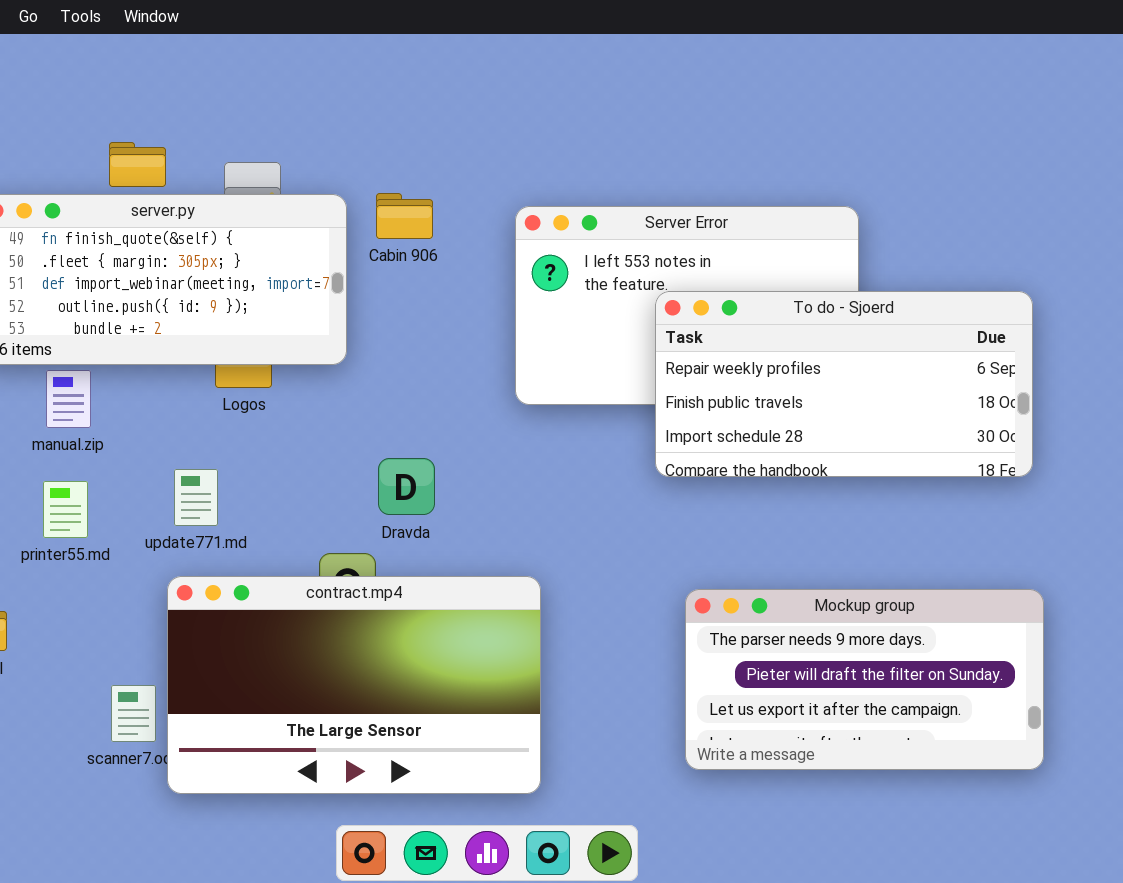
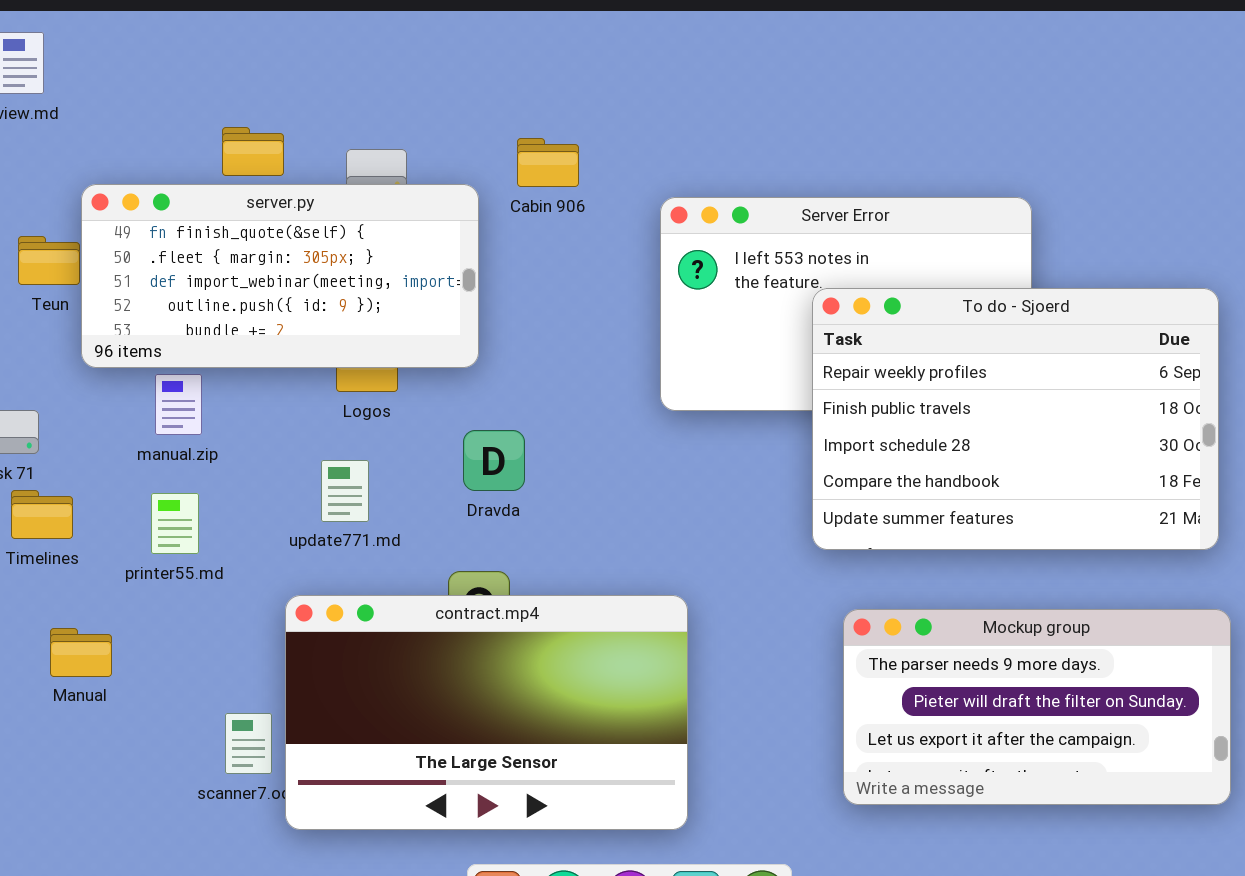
Cabin 906: [376,193,433,239] -> [517,138,579,187], moved
To do - Sjoerd: [655,291,1033,477] -> [812,288,1219,550], resized
Dravda: [378,458,435,515] -> [463,430,525,491], moved
update771.md: [174,469,218,526] -> [321,460,369,522], moved

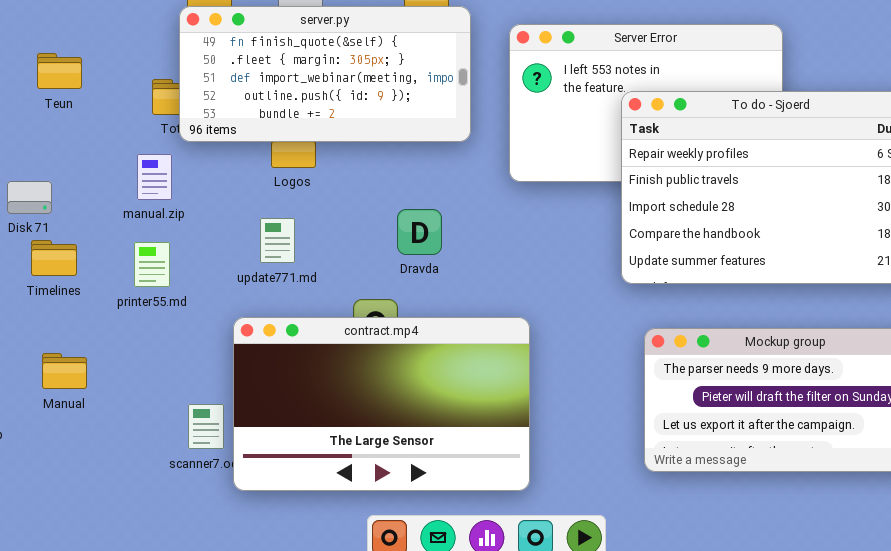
server.py: [81,184,479,368] -> [179,6,471,142], moved
Dravda: [463,430,525,491] -> [397,209,442,255], moved
Manual: [50,628,112,677] -> [42,353,87,389], moved

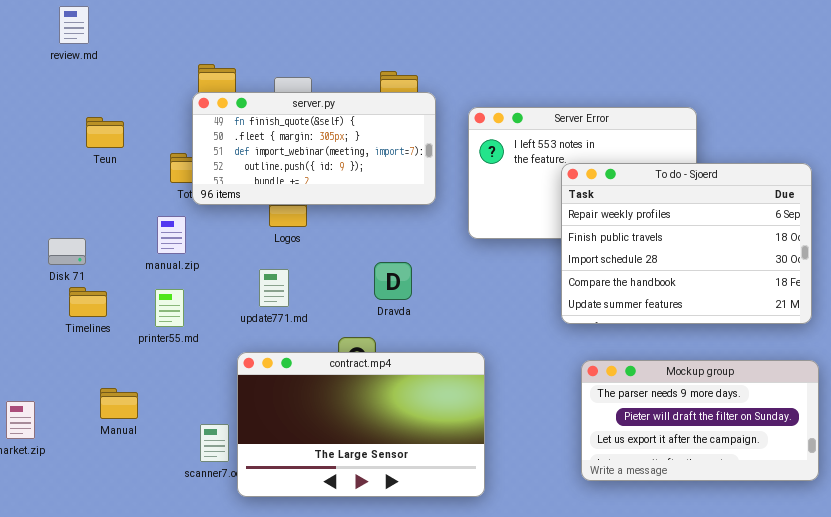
Teun: [37,53,82,89] -> [86,117,124,148], moved
Manual: [42,353,87,389] -> [100,388,138,419], moved

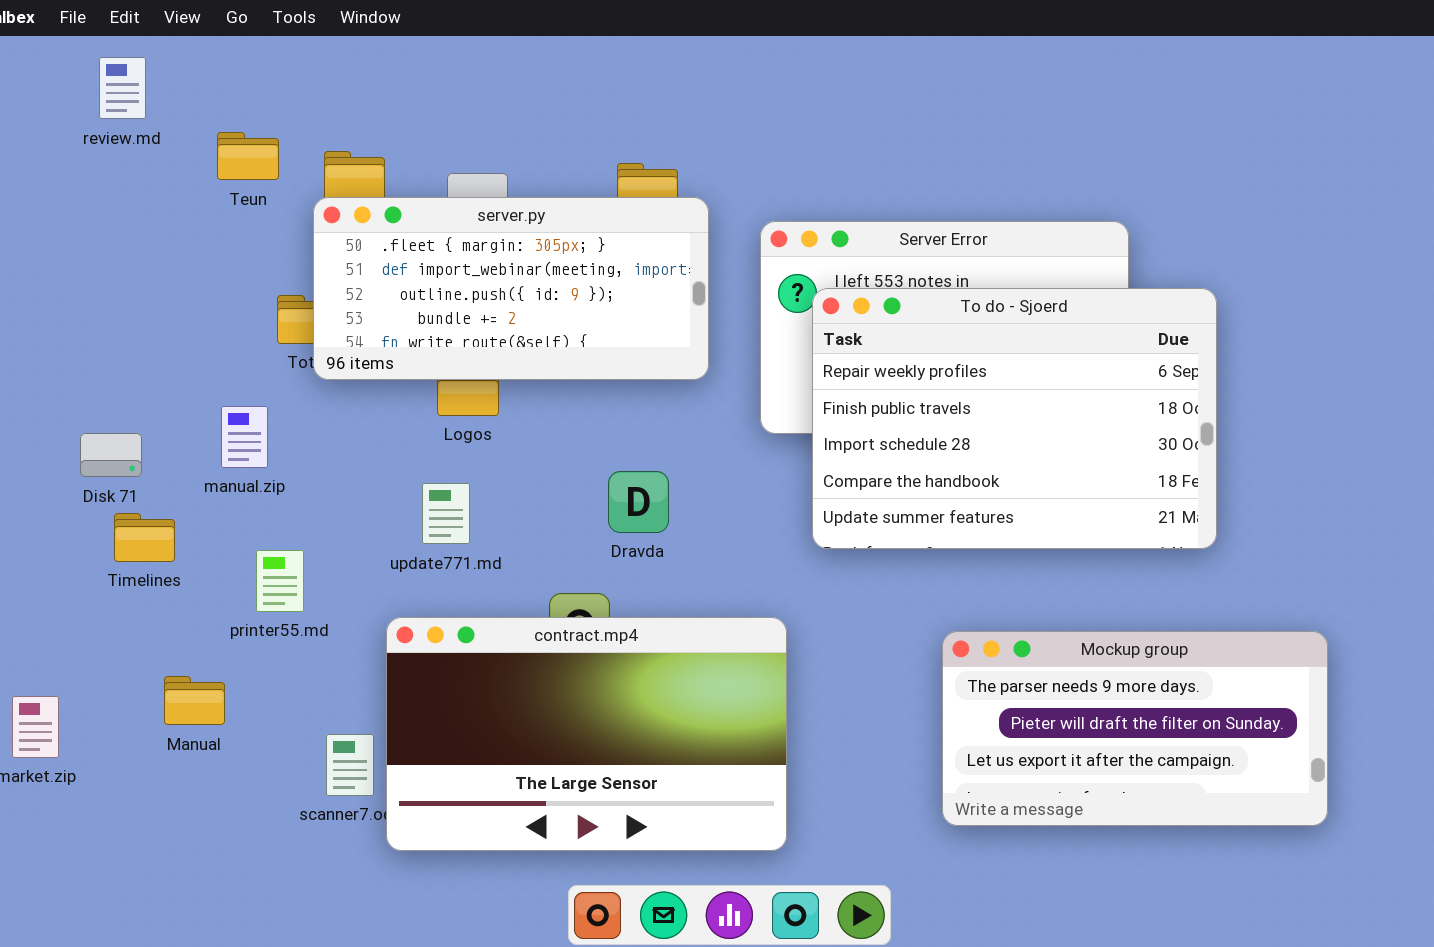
server.py: [192,92,436,205] -> [313,197,709,380], scrolled down 1 row
Teun: [86,117,124,148] -> [217,132,279,180], moved
To do - Sjoerd: [561,163,812,324] -> [812,288,1217,549], moved
manual.zip: [157,216,186,254] -> [221,406,268,468], moved
printer55.md: [155,289,184,327] -> [256,550,304,612], moved

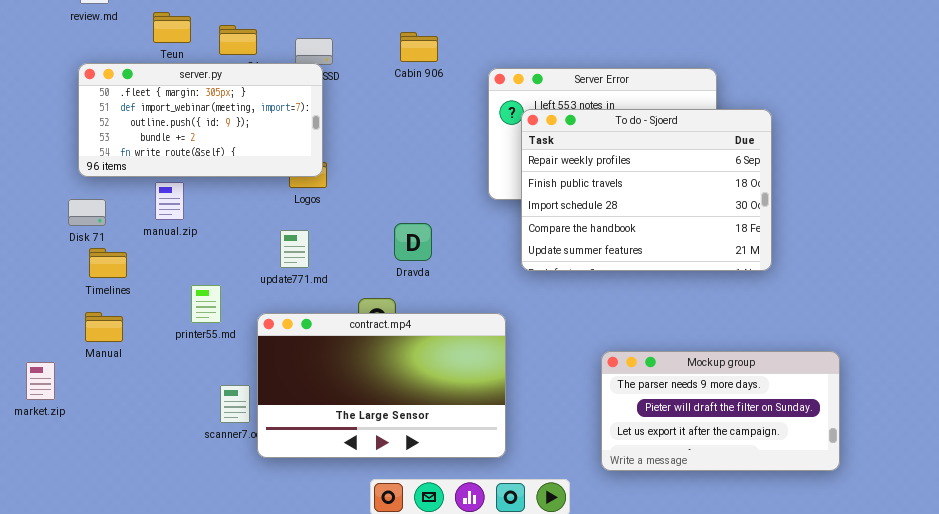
server.py: [313,197,709,380] -> [78,63,323,177], moved
printer55.md: [256,550,304,612] -> [191,285,221,323], moved
Mockup group: [942,631,1328,826] -> [601,351,840,471], moved
Manual: [164,676,225,725] -> [85,312,123,342], moved

